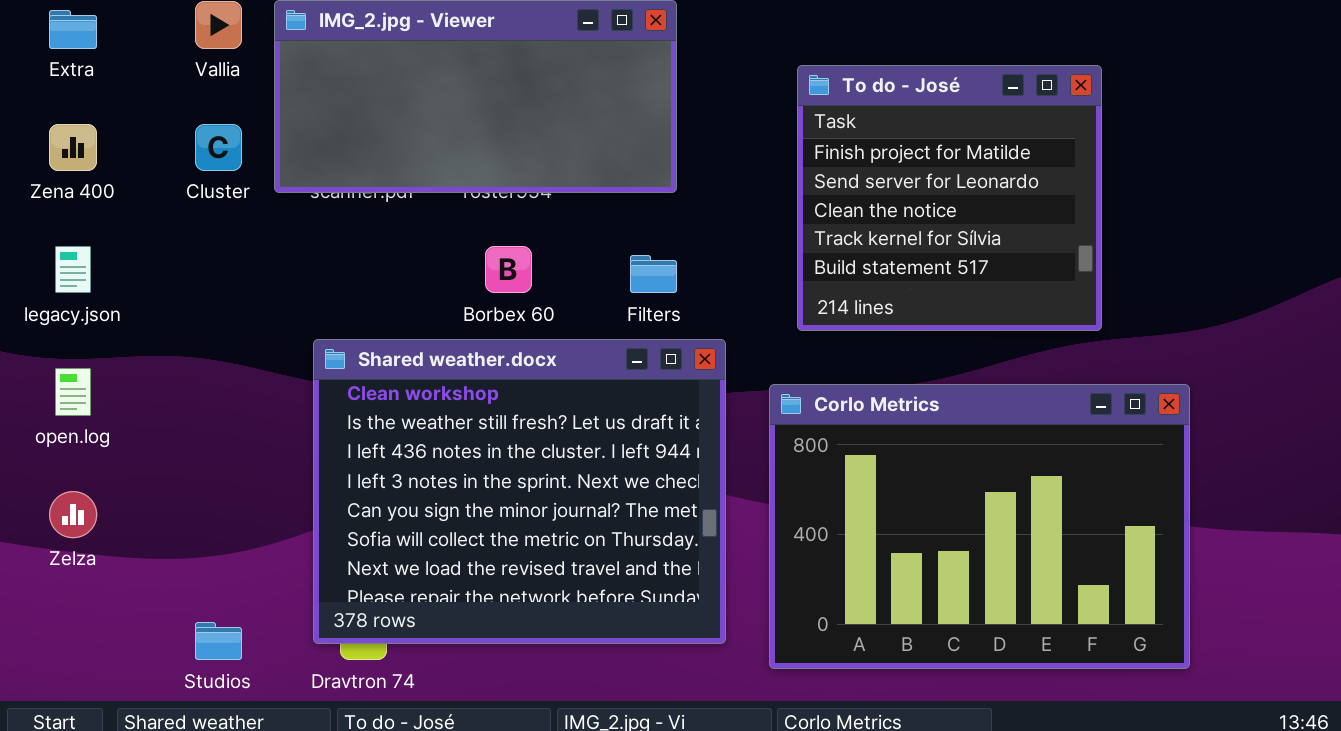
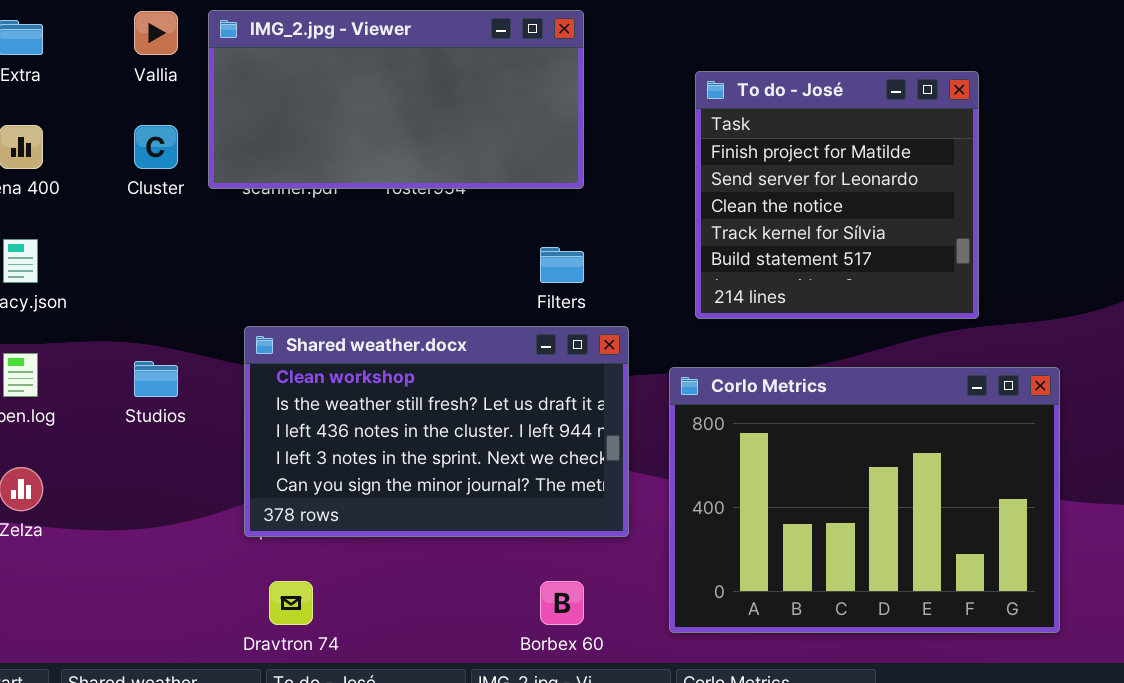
Borbex 60: [485,246,532,293] -> [540,581,584,625], moved
Shared weather.docx: [313,339,726,644] -> [244,326,629,537], resized
Studios: [195,622,242,660] -> [134,361,178,397], moved

